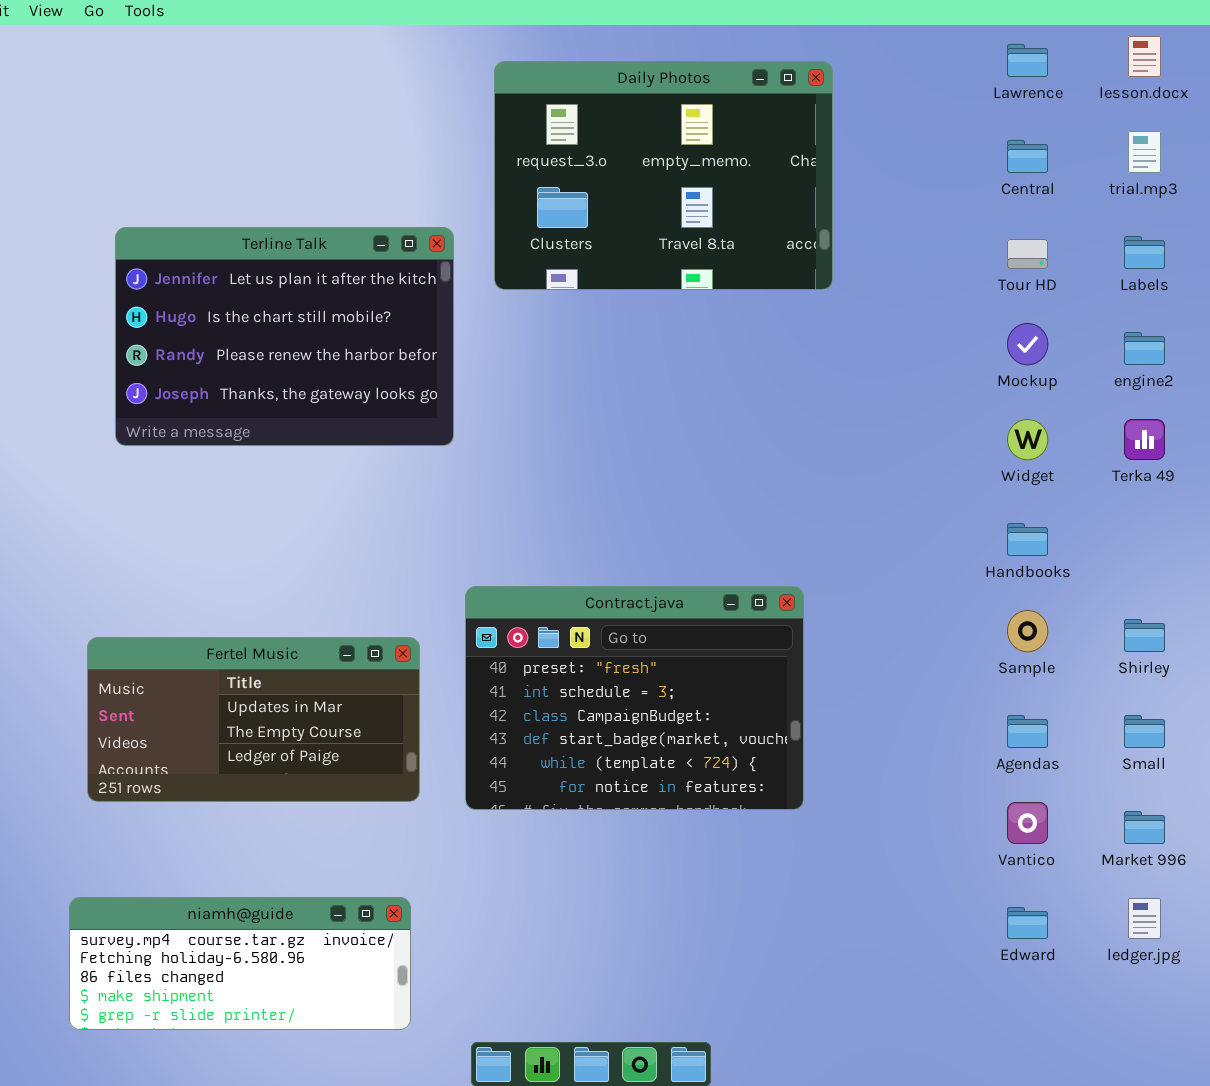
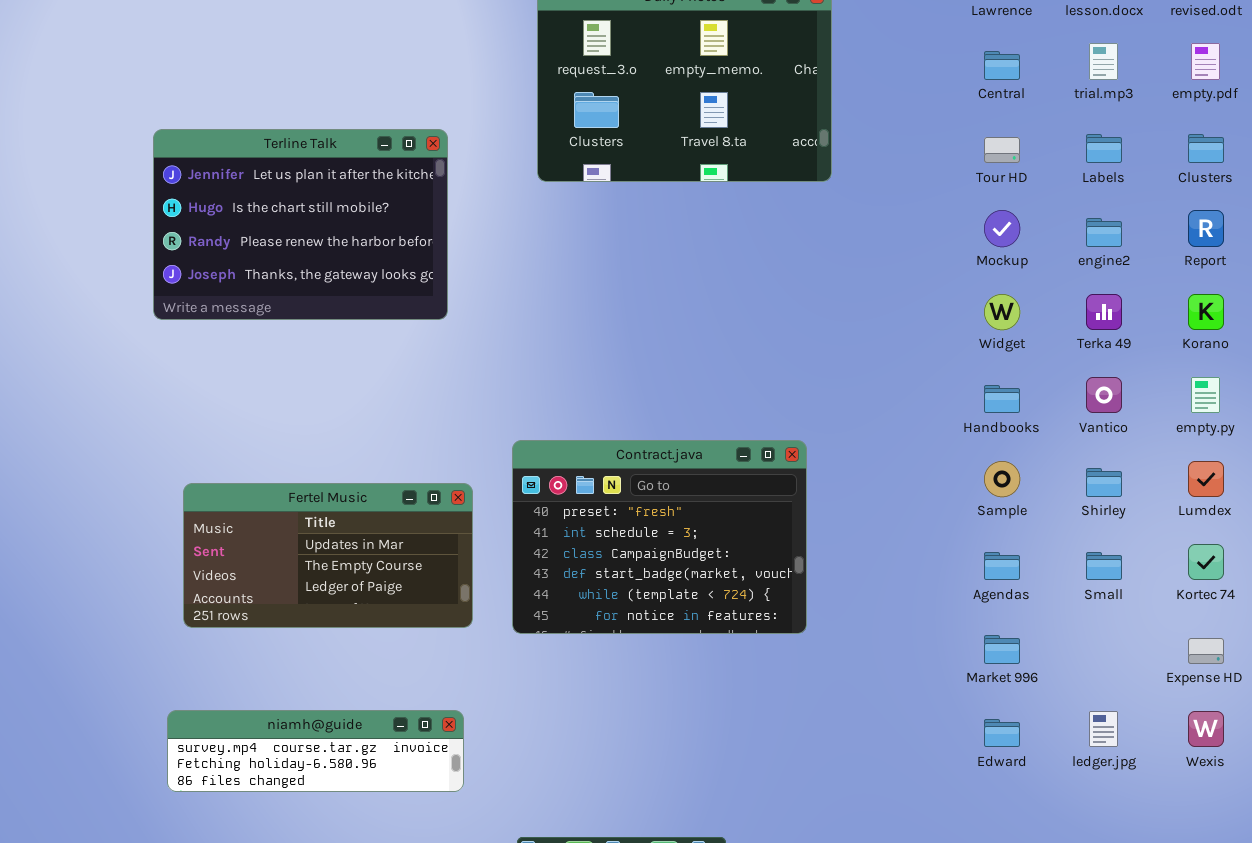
Terline Talk: [115,227,454,446] -> [153,129,448,320], moved
Vantico: [1007,802,1048,844] -> [1086,377,1122,413], moved
Market 996: [1124,811,1165,844] -> [984,635,1020,664], moved
niamh@guide: [69,897,411,1030] -> [167,710,464,792], resized

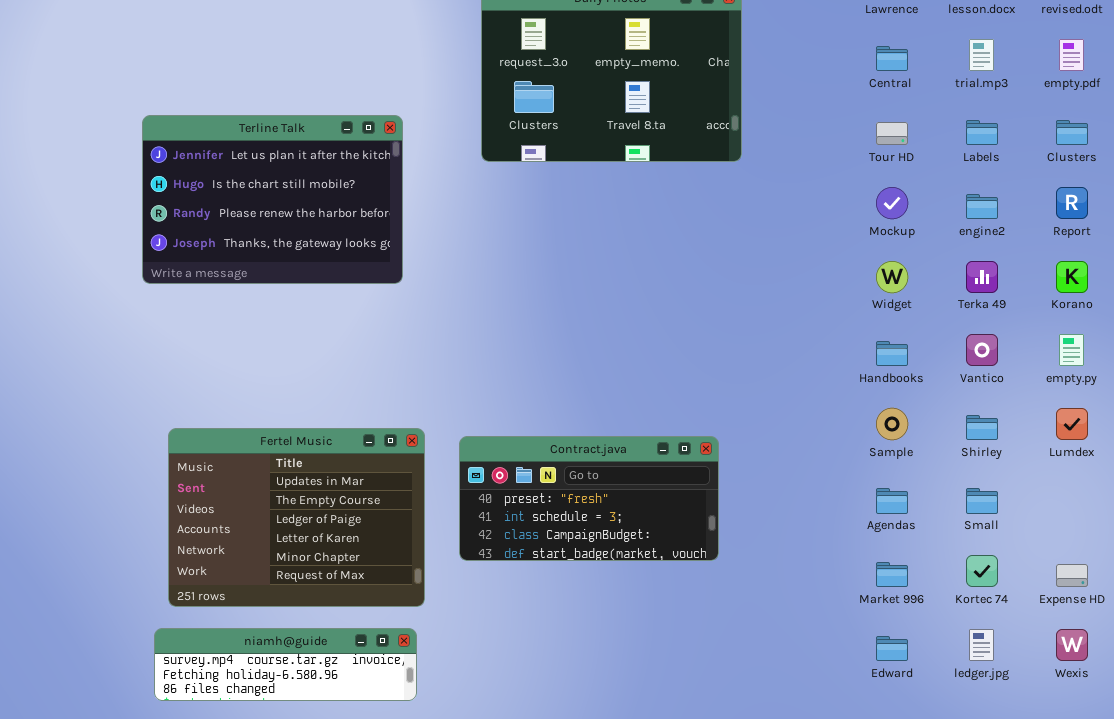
Contract.java: [512,440,807,634] -> [459,436,719,561], resized
Fertel Music: [183,483,473,628] -> [168,428,425,607], resized
Kortec 74: [1188,544,1224,580] -> [966,555,998,587], moved

